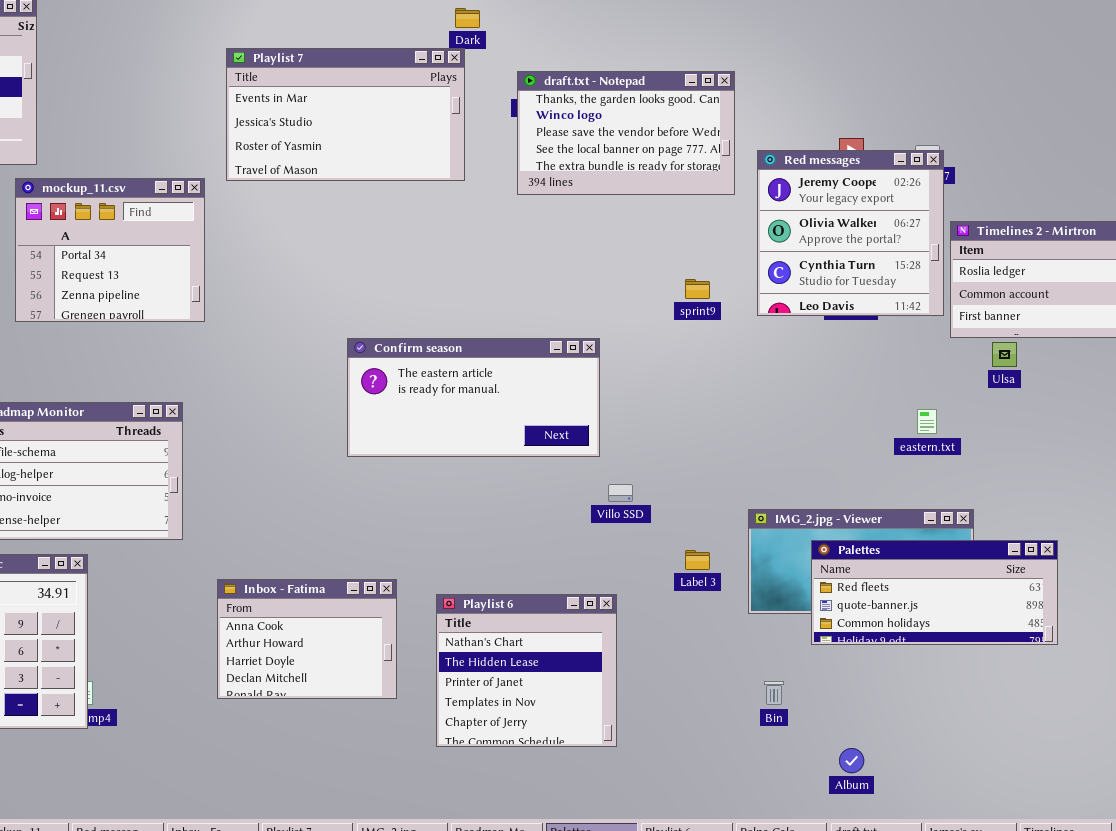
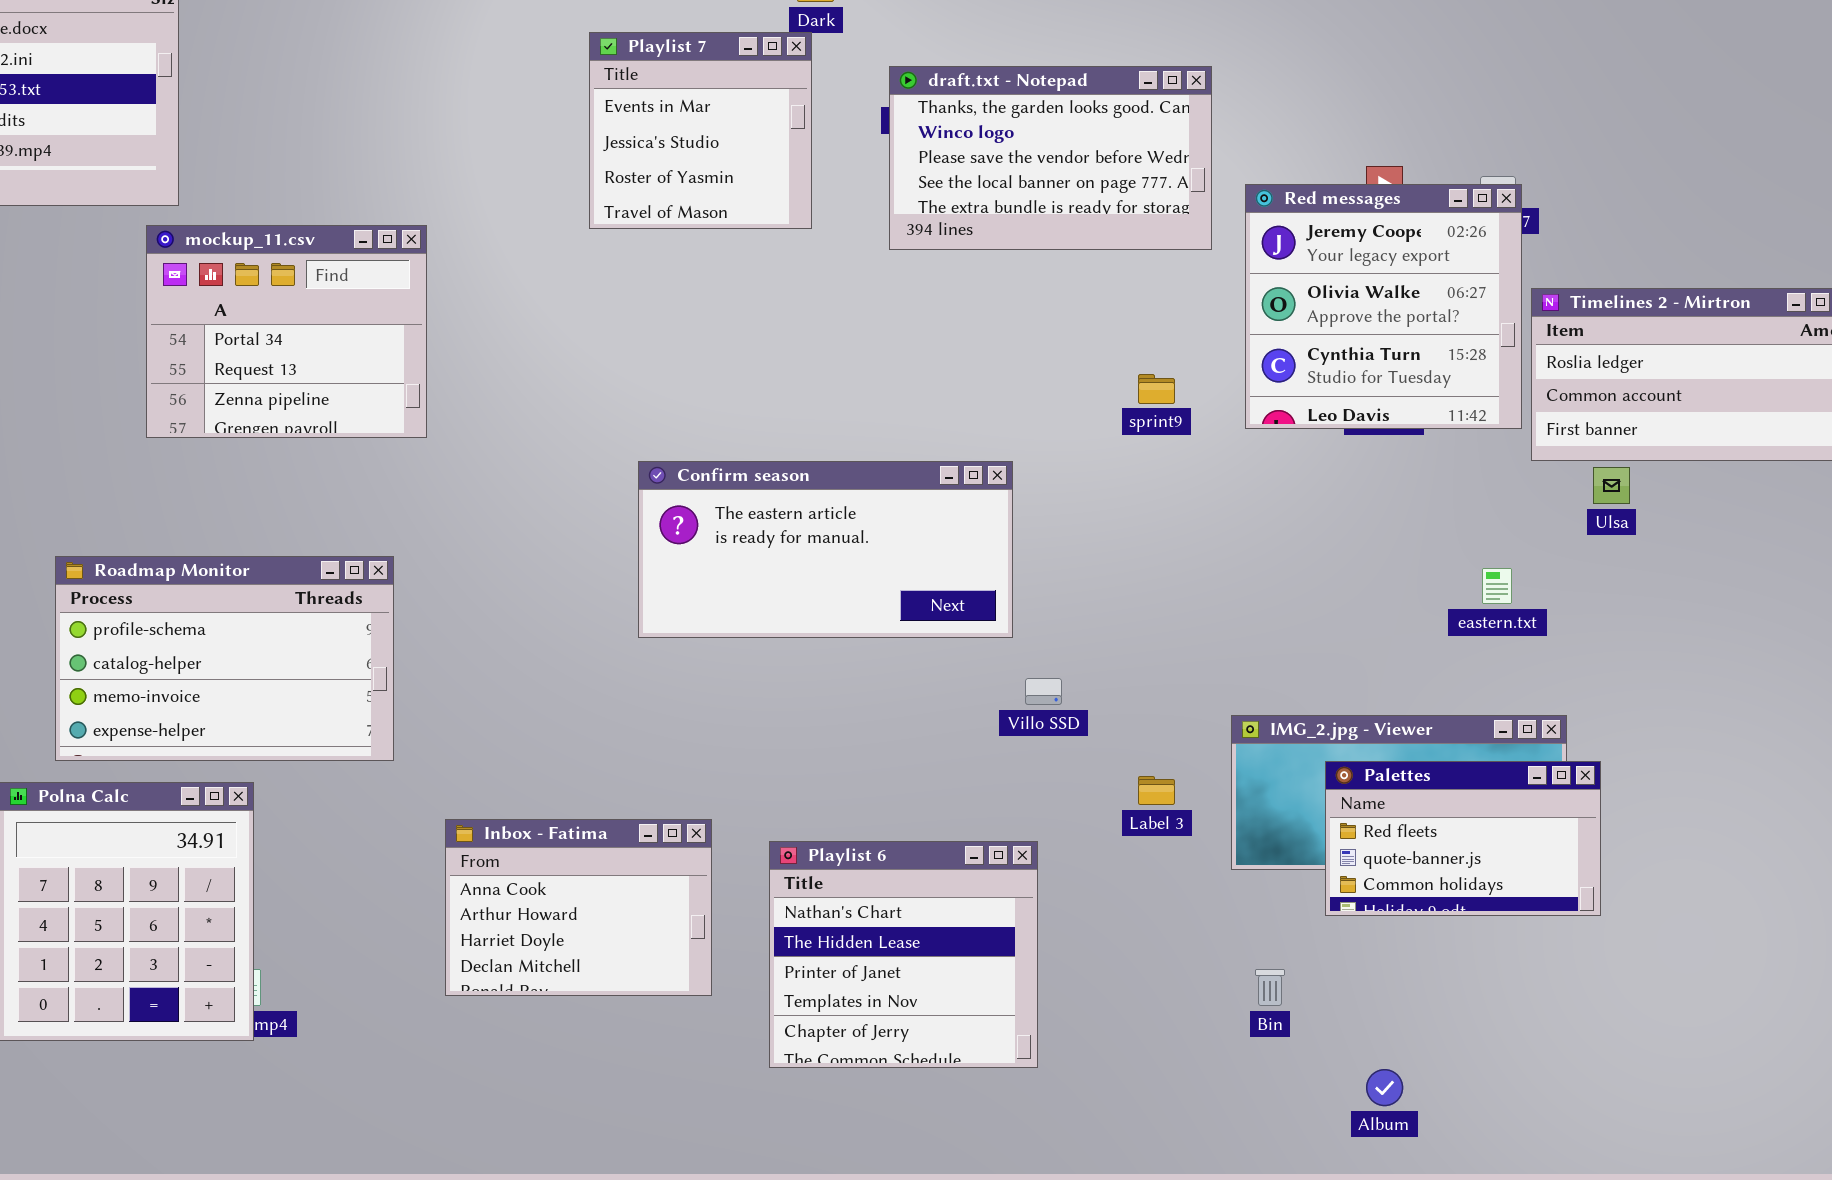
Playlist 7: [226,48,465,181] -> [589,32,812,229], resized
Palettes: [811,540,1058,645] -> [1325,761,1601,916], resized

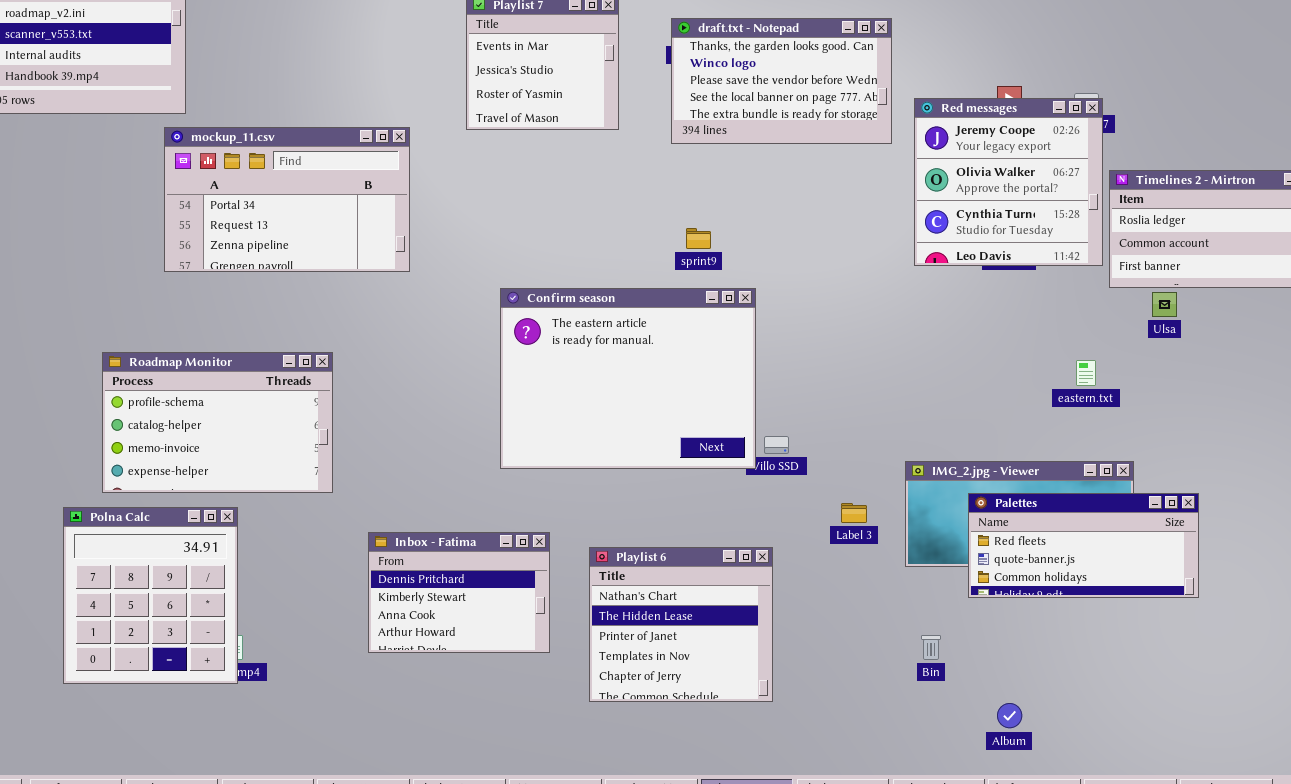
mockup_11.csv: [146,225,427,438] -> [164,127,410,272], resized
sprint9: [1138,374,1175,404] -> [686,228,711,249], moved
Confirm season: [638,461,1013,638] -> [500,288,756,469], resized
Palettes: [1325,761,1601,916] -> [968,493,1199,598], resized
Inbox - Fatima: [445,819,712,996] -> [368,532,550,653], scrolled up 2 rows

